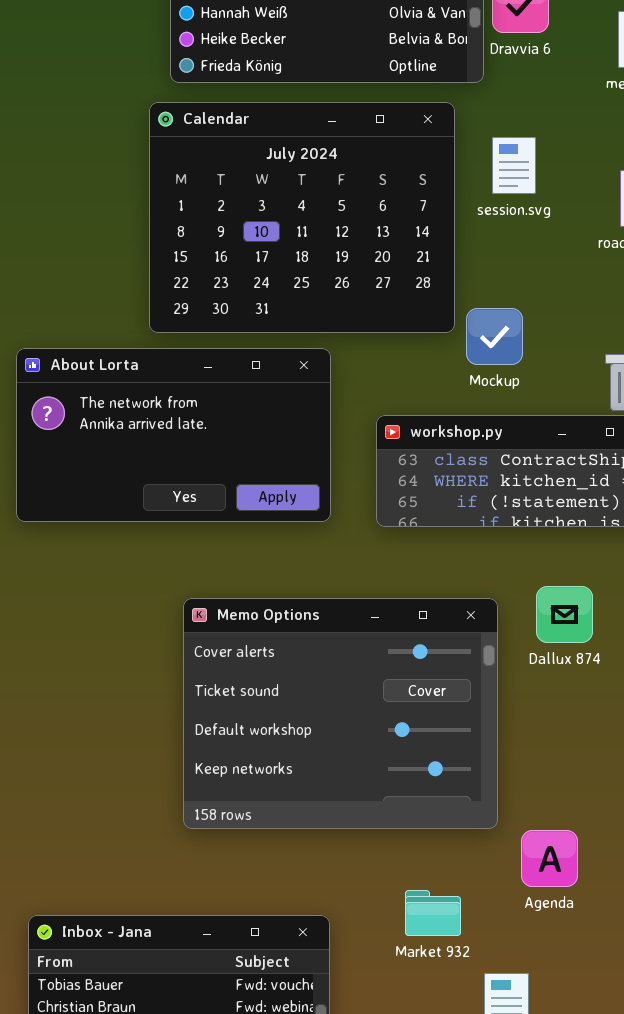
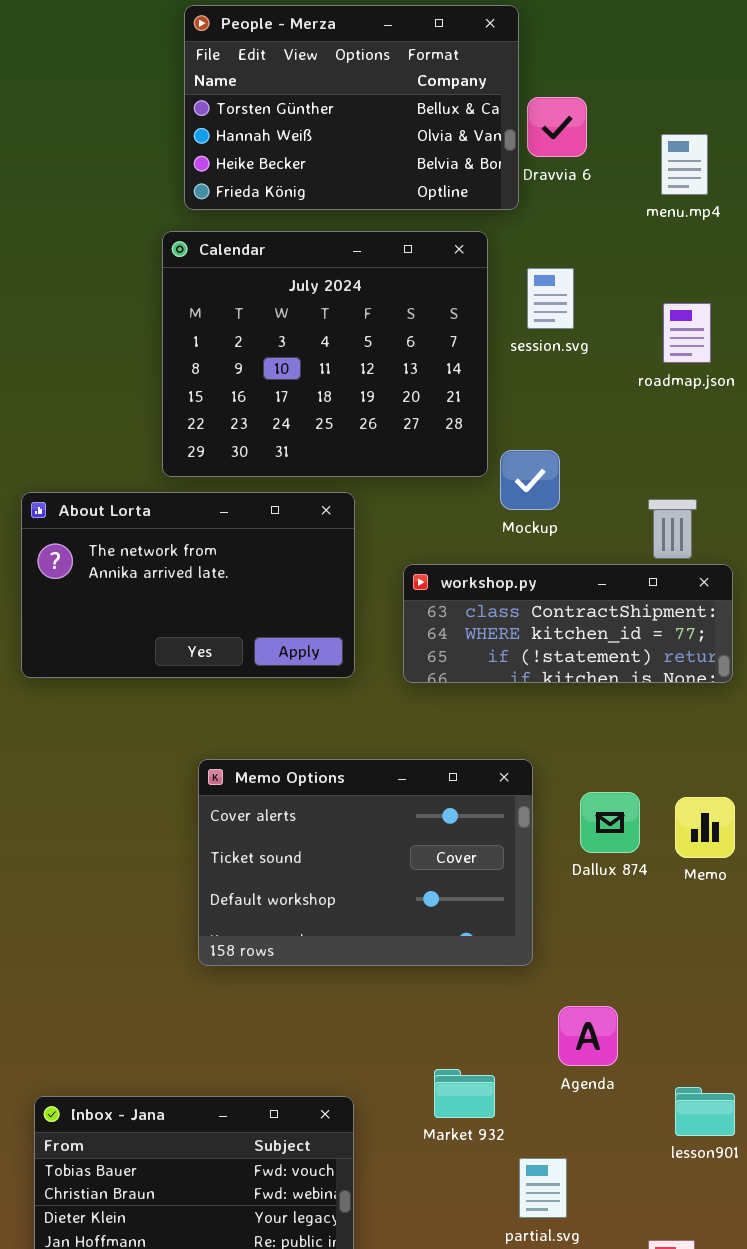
Dallux 874: [536,586,593,643] -> [580,792,640,853], moved
Memo Options: [183,598,498,829] -> [198,759,533,966], resized

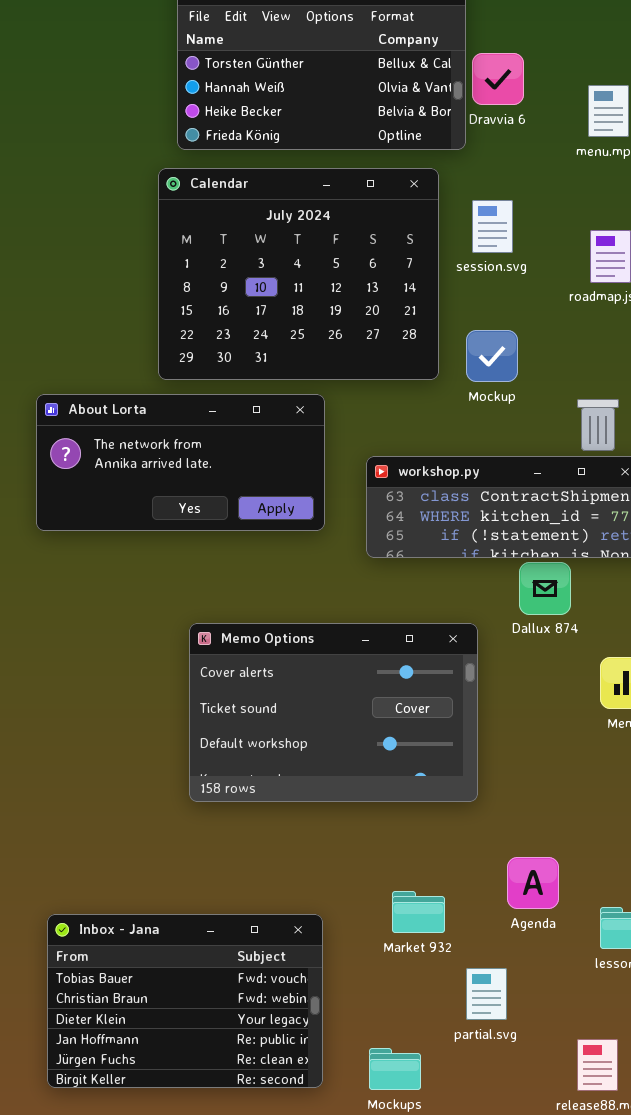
Mockup: [500,450,560,510] -> [466,330,518,382], moved
About Lorta: [21,492,355,678] -> [36,394,325,531], resized
Dallux 874: [580,792,640,853] -> [519,562,571,615], moved
Agenda: [558,1006,618,1066] -> [507,857,559,909], moved

